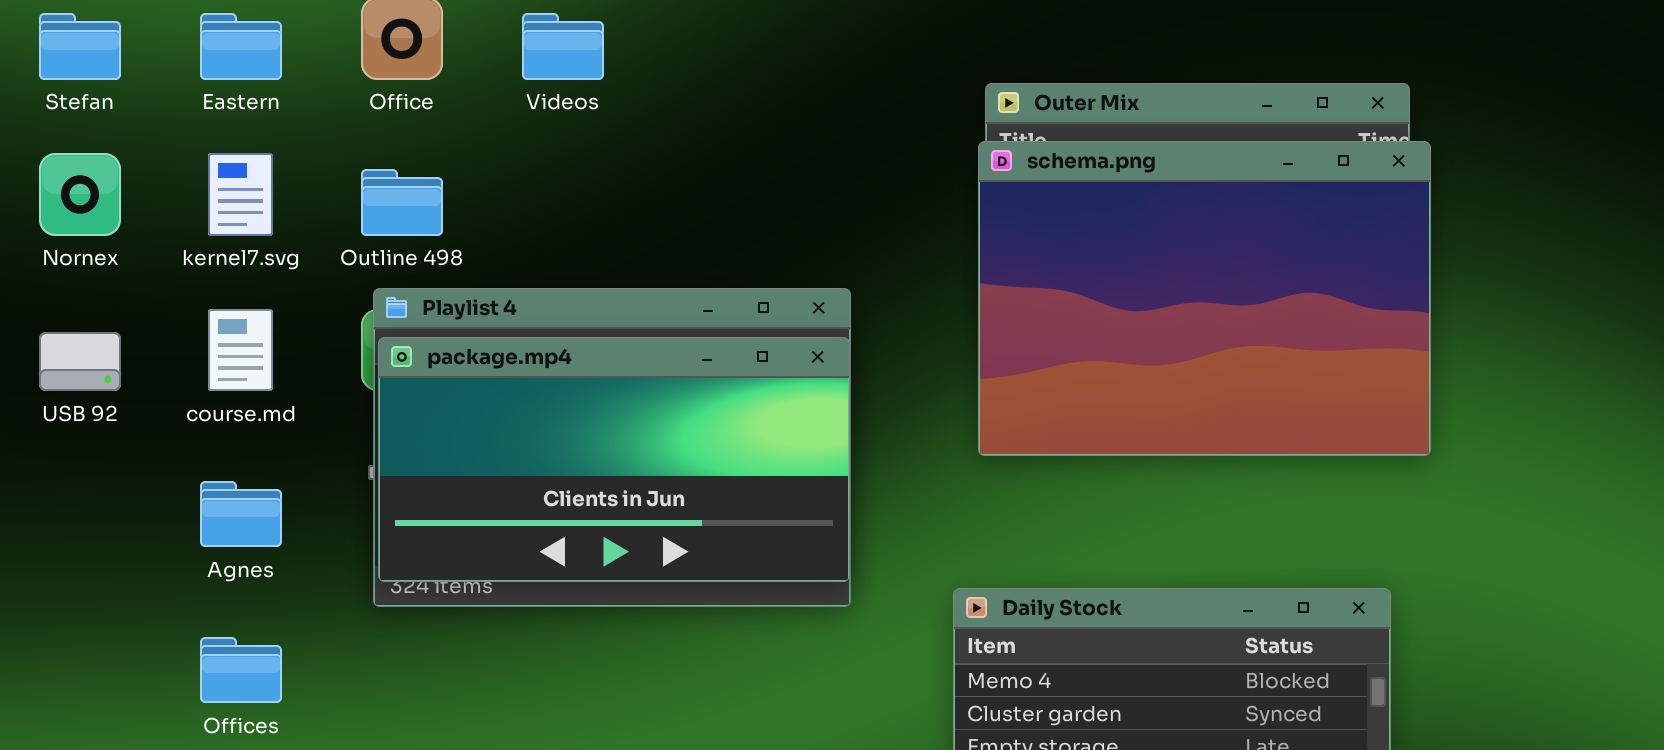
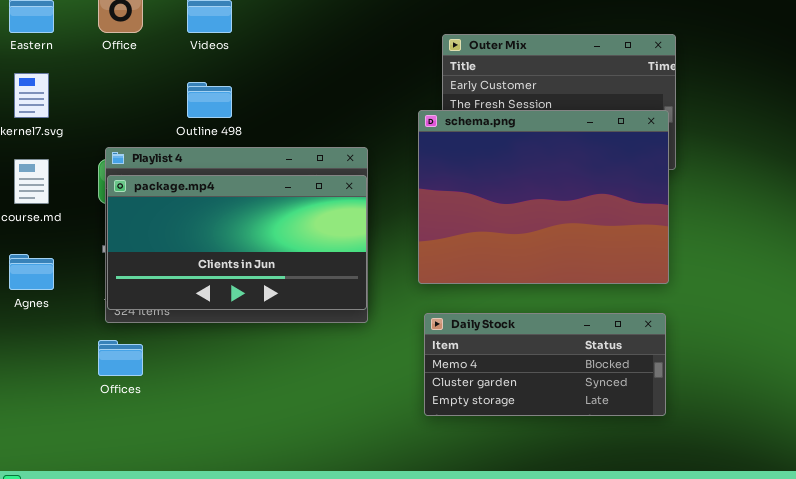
schema.png: [978,141,1431,456] -> [418,110,669,284], moved
Outline 498: [361,169,443,236] -> [187,82,232,118], moved
Offices: [200,637,282,703] -> [98,340,143,376], moved

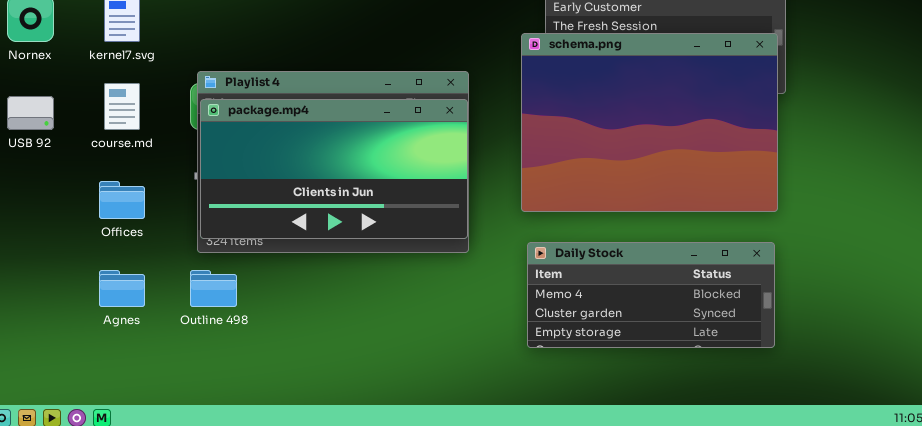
Outline 498: [187,82,232,118] -> [190,270,237,307], moved
Agnes: [9,254,54,290] -> [99,270,145,307], moved
Offices: [98,340,143,376] -> [99,181,145,219], moved

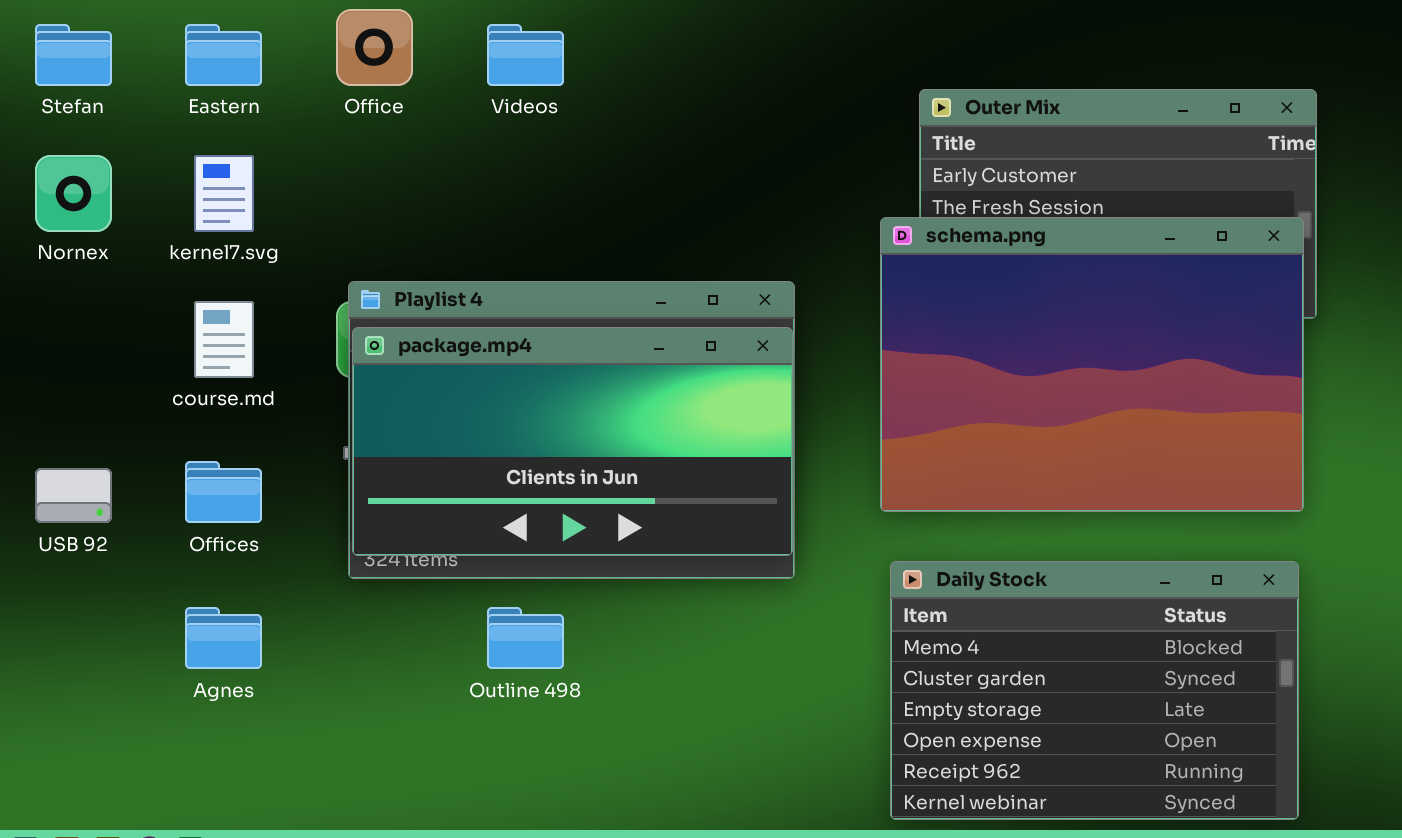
USB 92: [7,96,54,130] -> [35,468,112,523], moved
Daily Stock: [527,242,775,348] -> [890,561,1299,820], resized
Outline 498: [190,270,237,307] -> [487,607,564,669], moved

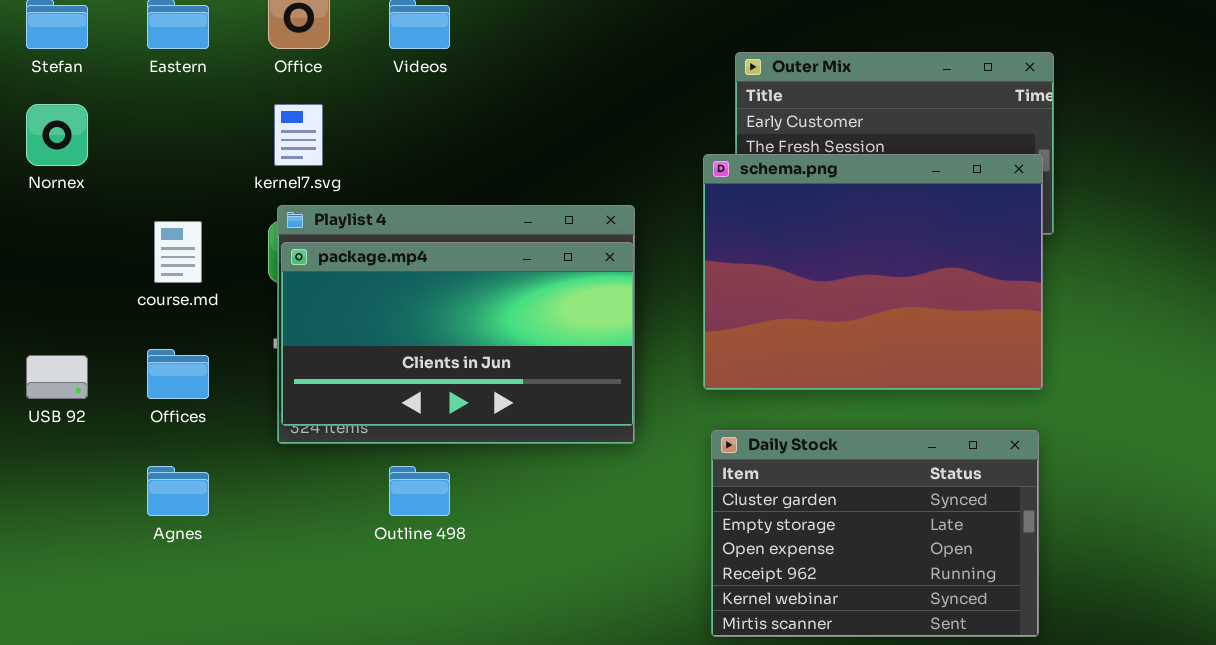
kernel7.svg: [194,155,254,232] -> [274,104,323,166], moved
Daily Stock: [890,561,1299,820] -> [711,430,1039,637], scrolled down 1 row

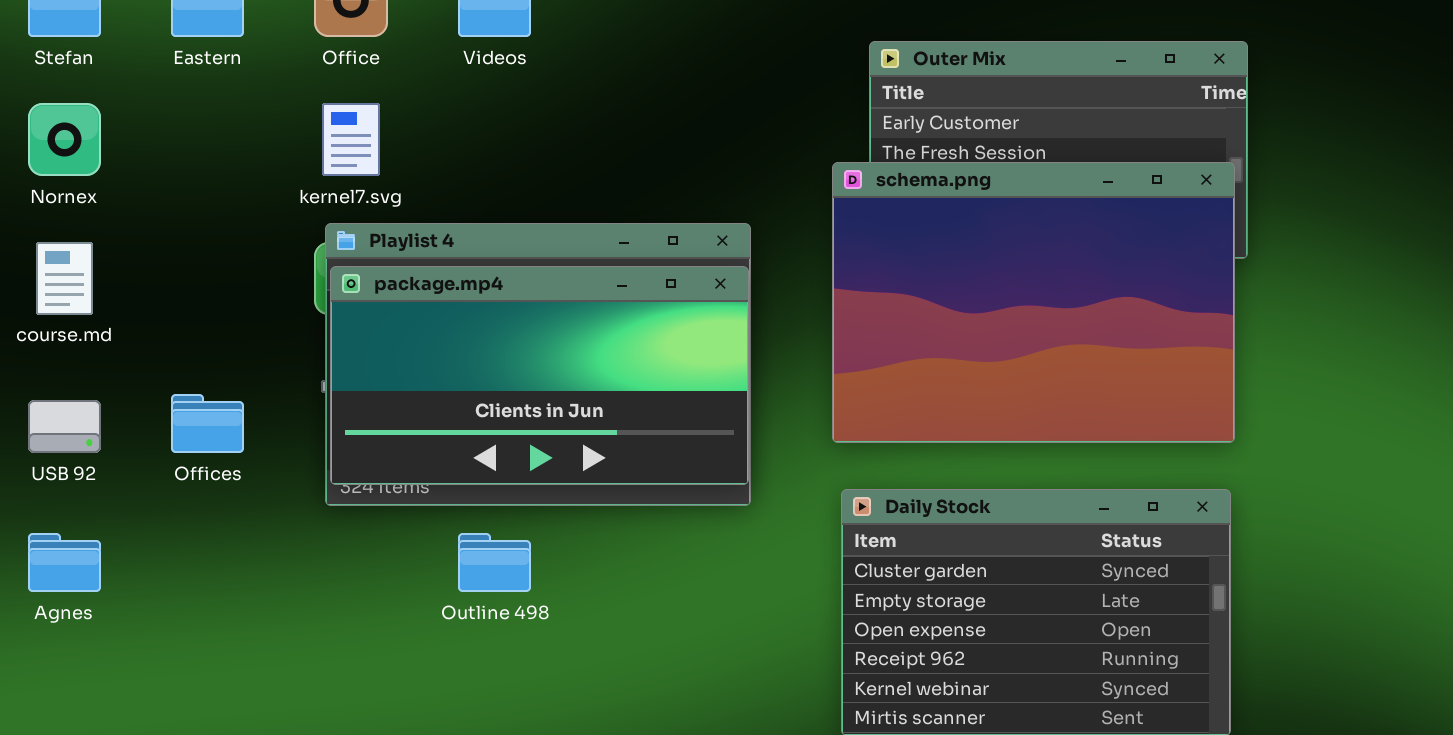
course.md: [154,221,202,283] -> [36,242,93,315], moved
Agnes: [147,466,209,516] -> [28,533,101,592], moved

